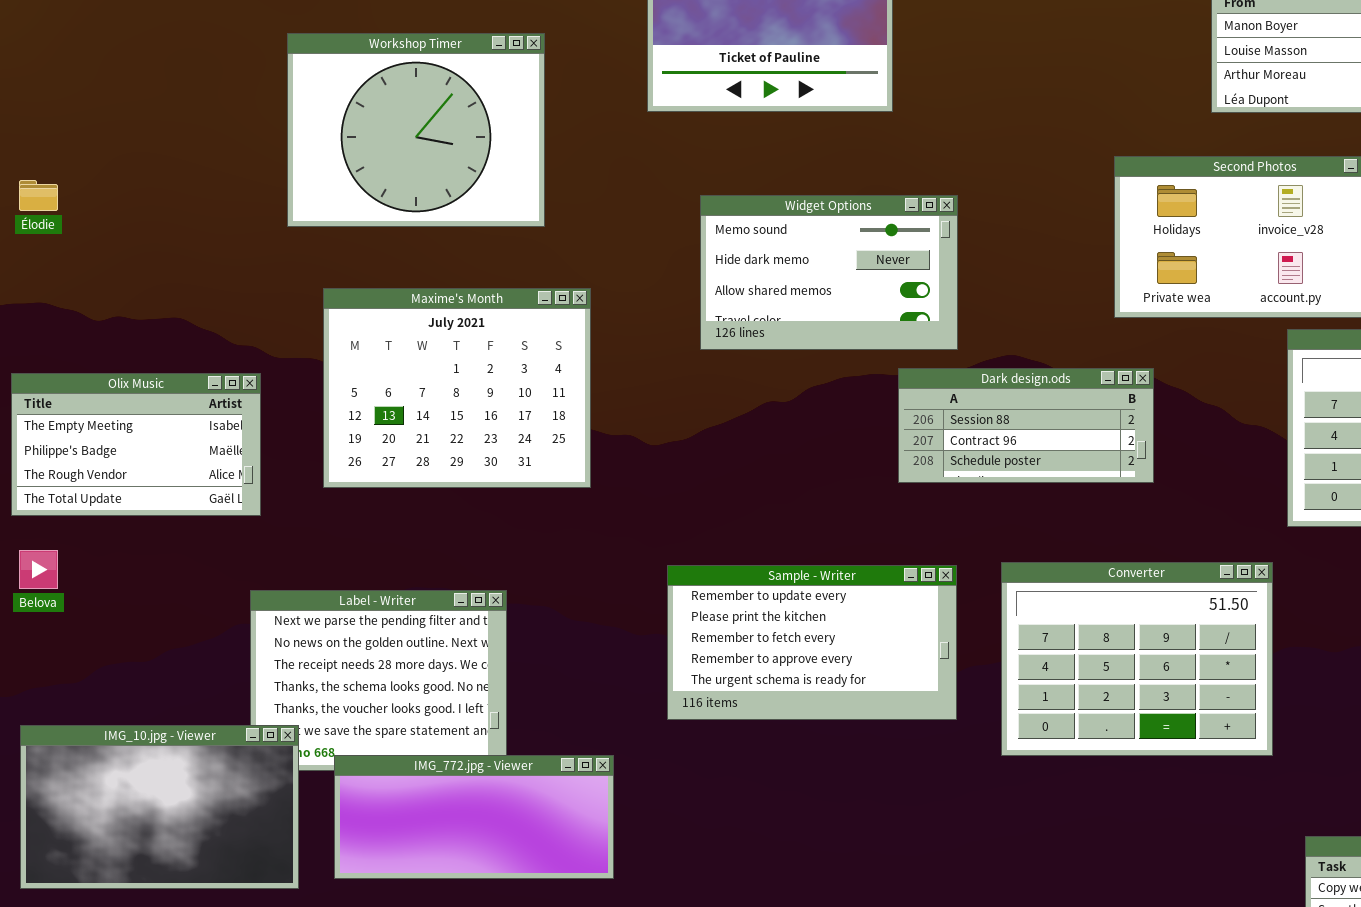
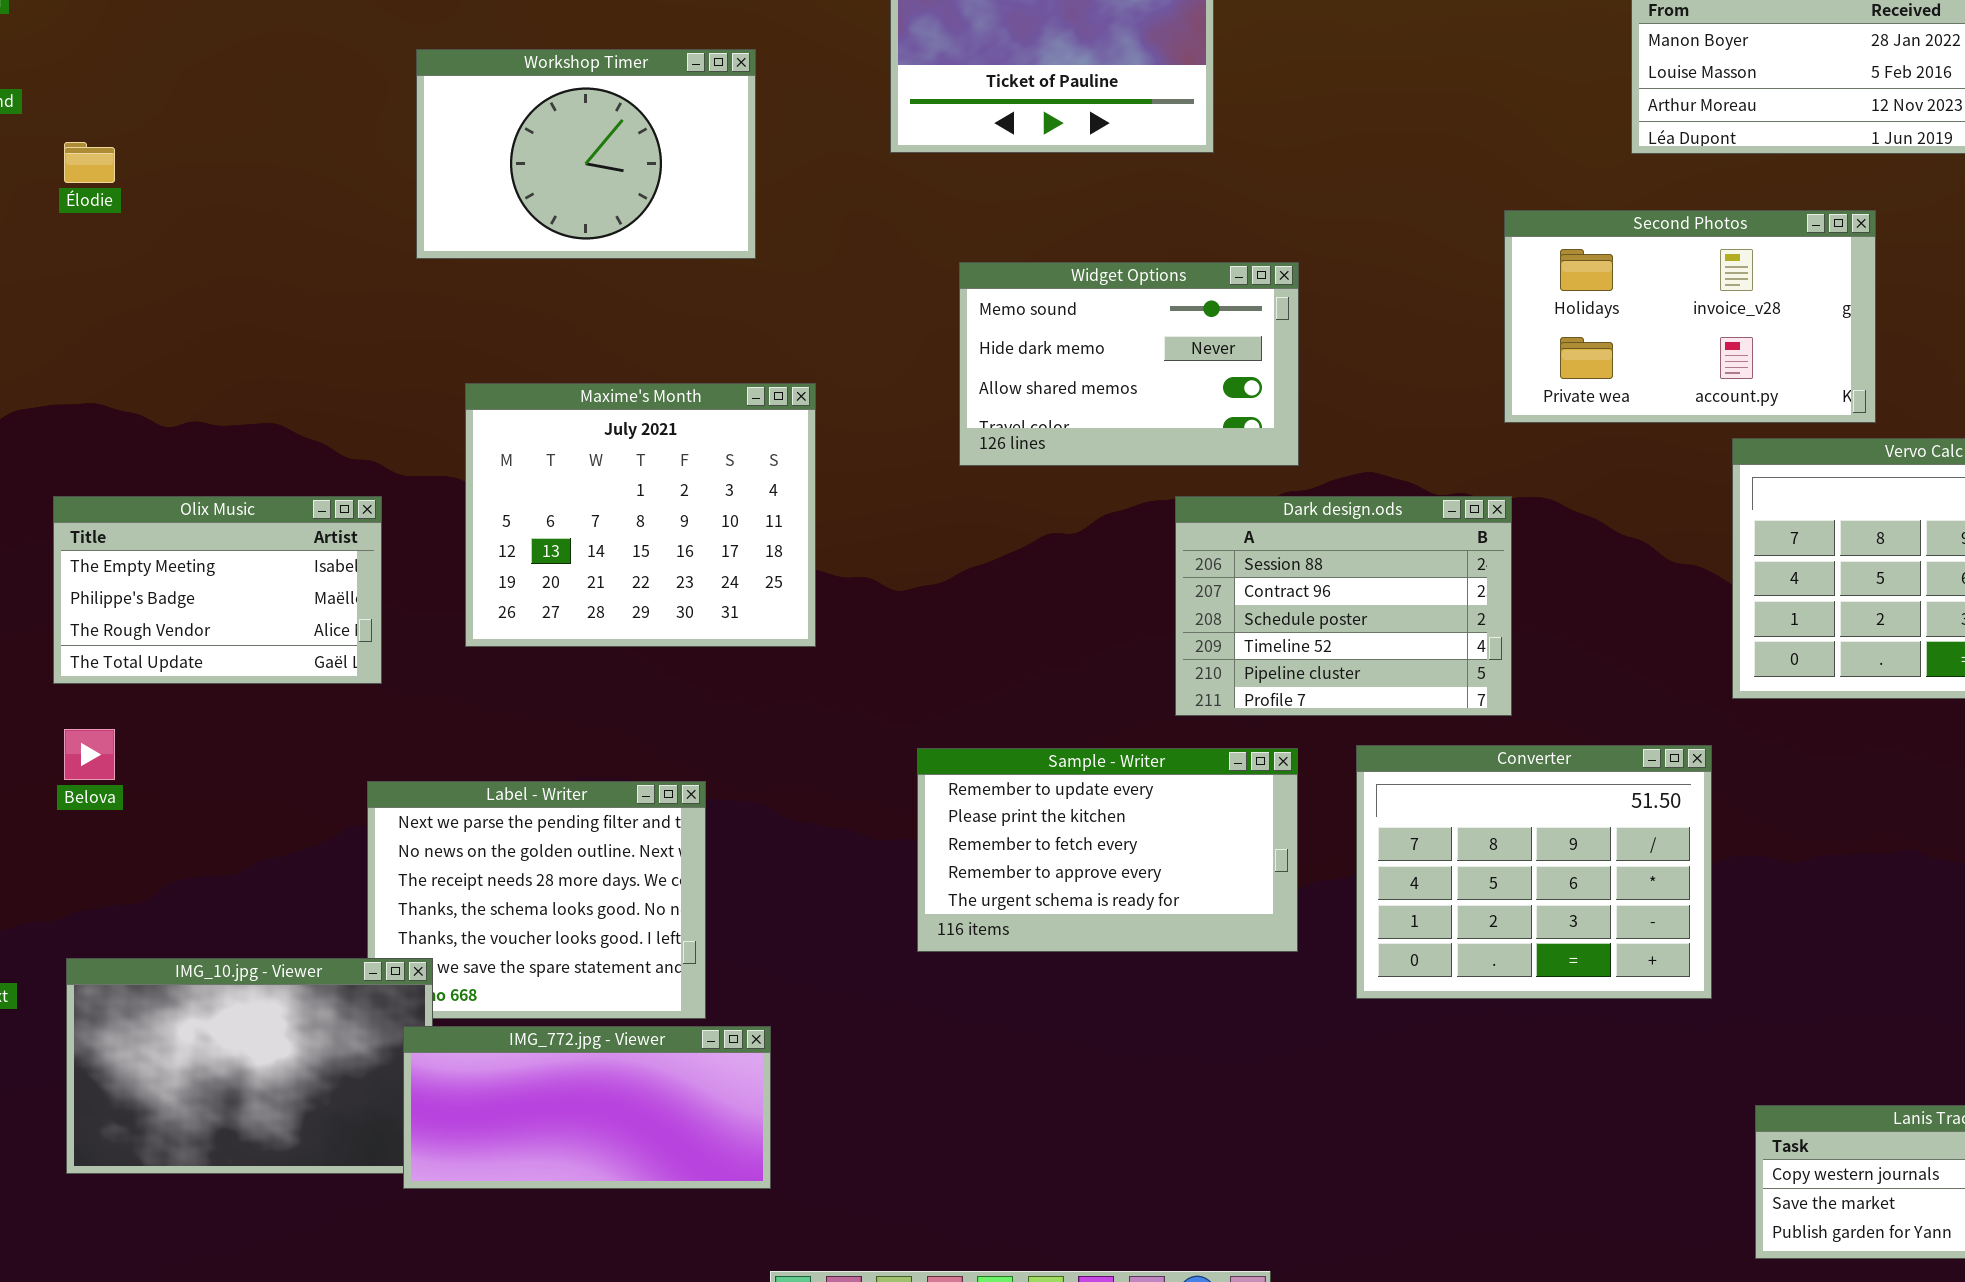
Workshop Timer: [287,33,545,227] -> [416,49,756,259], resized
Élodie: [19,180,58,211] -> [64,142,115,183], moved
Dark design.ods: [898,368,1154,483] -> [1175,496,1512,716], moved, resized
IMG_772.jpg - Viewer: [334,755,614,879] -> [403,1026,771,1189], moved

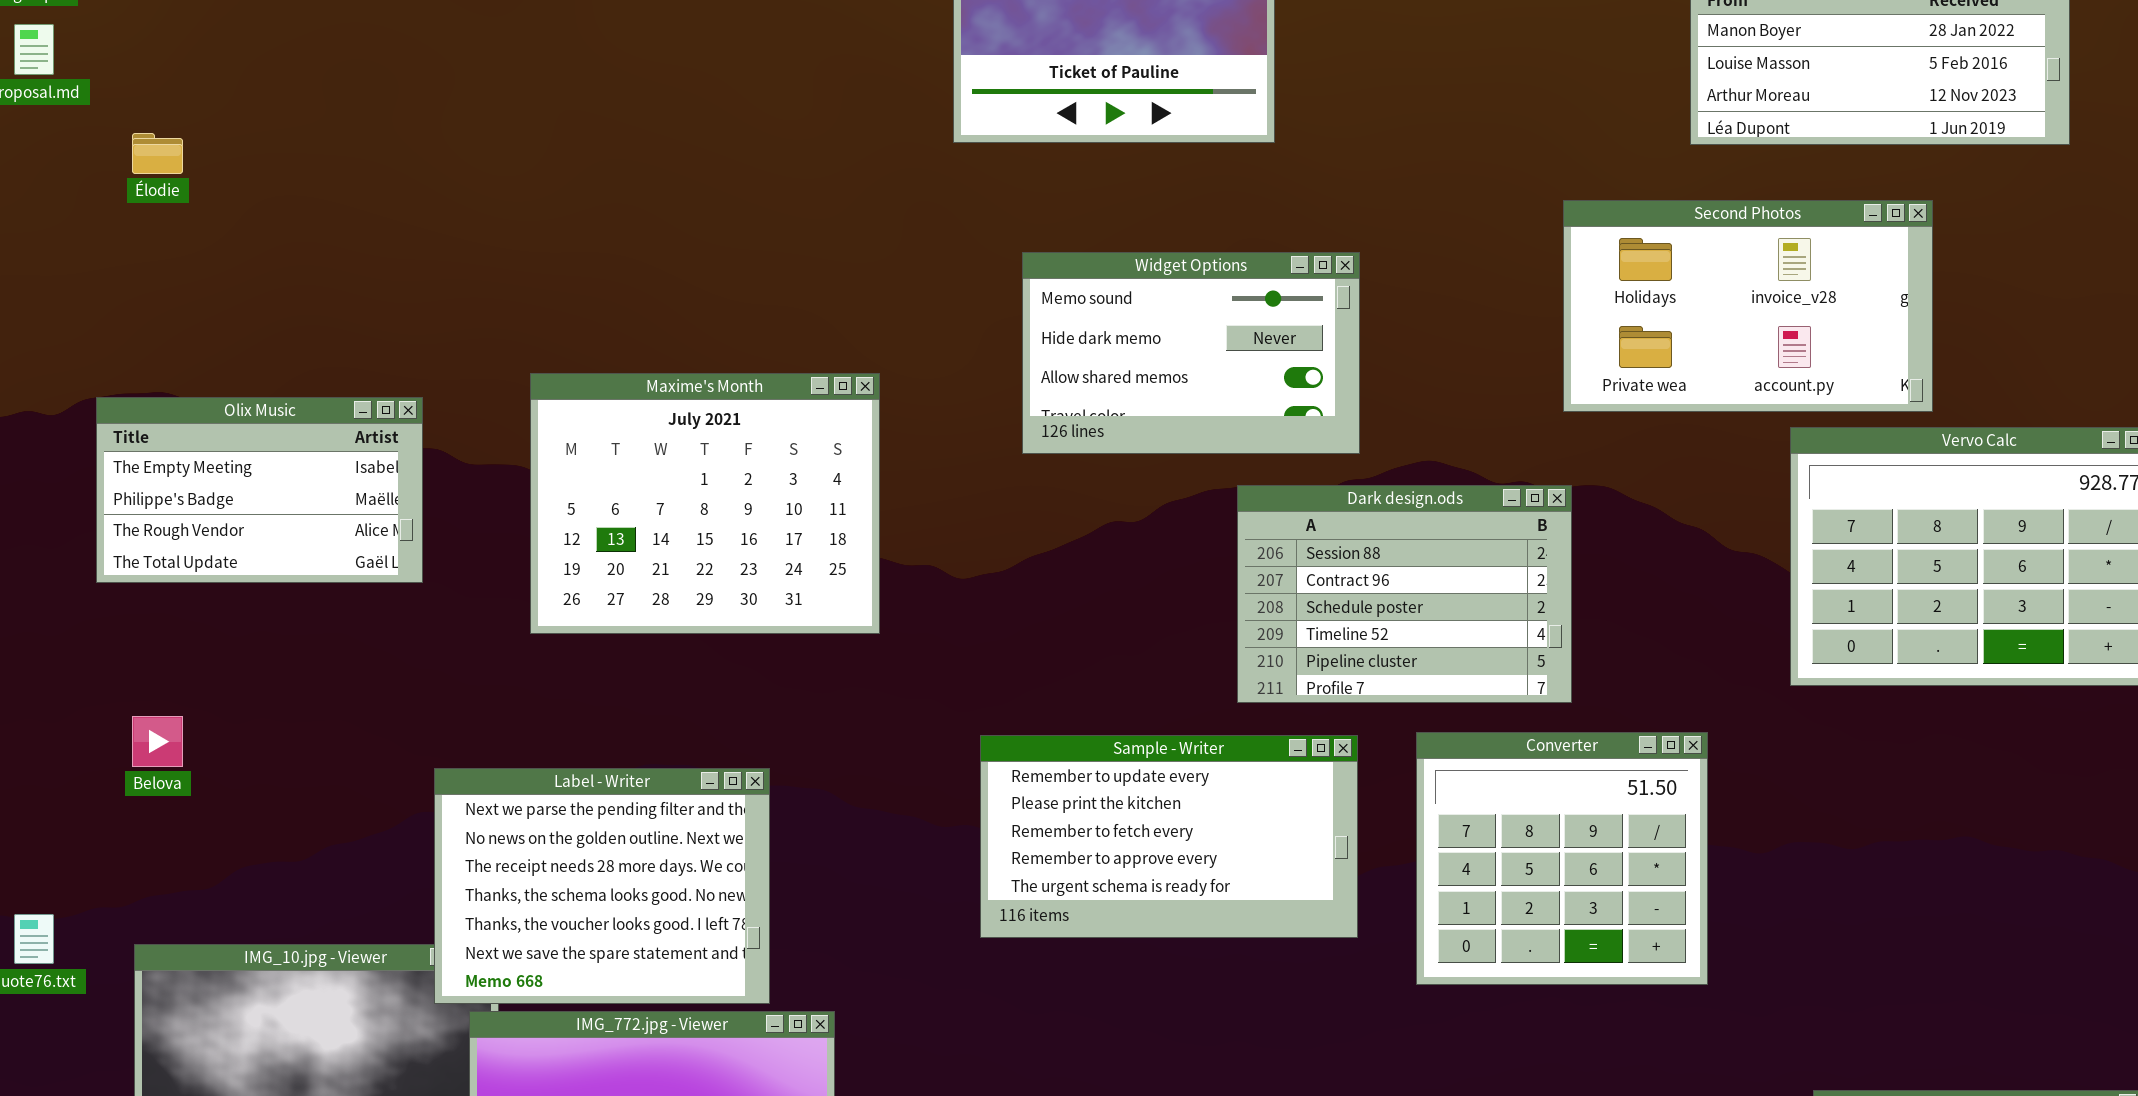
Workshop Timer: [416,49,756,259] -> none, closed
Olix Music: [53,496,382,684] -> [96,397,423,583], moved
Converter: [1356,745,1712,999] -> [1416,732,1708,985], resized
Label - Writer: [367,781,706,1019] -> [434,768,770,1004], raised

